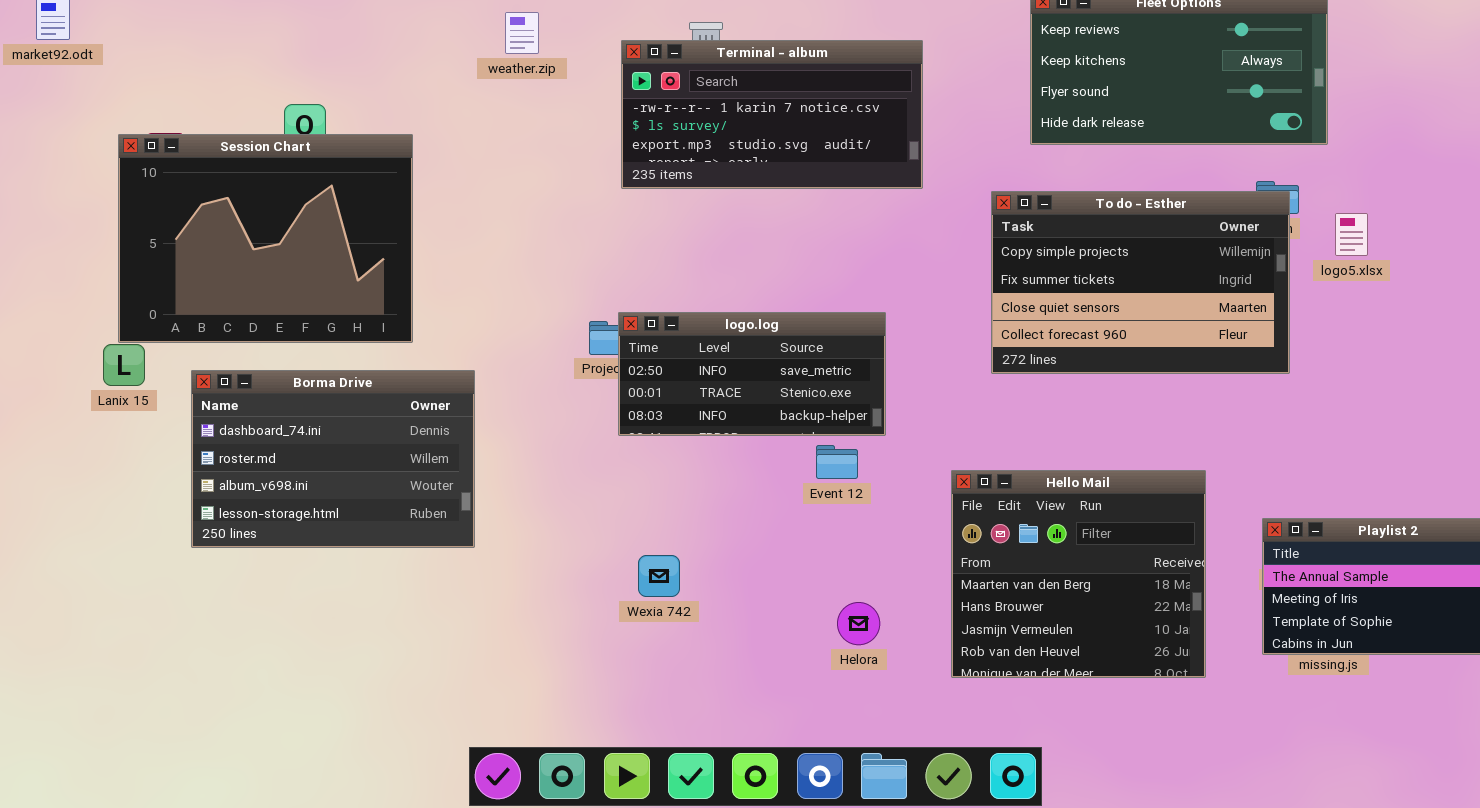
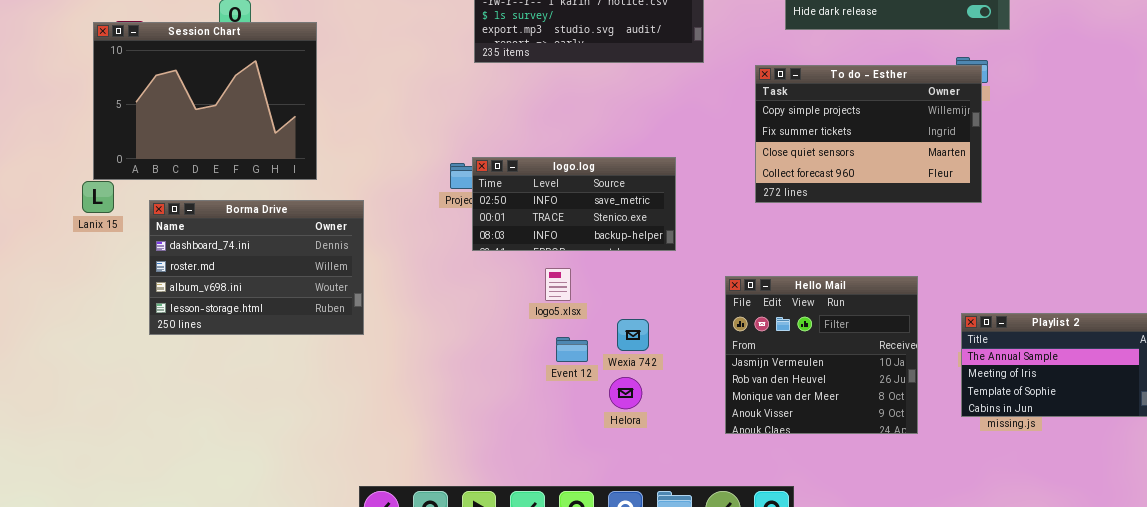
logo5.xlsx: [1335,213,1368,256] -> [545,268,571,301], moved
Event 12: [816,445,858,479] -> [556,337,588,362], moved
Hello Mail: [951,470,1206,678] -> [725,276,918,434], scrolled down 2 rows
Wexia 742: [638,555,680,597] -> [617,319,649,351], moved
Helora: [837,602,880,645] -> [609,377,642,409], moved

